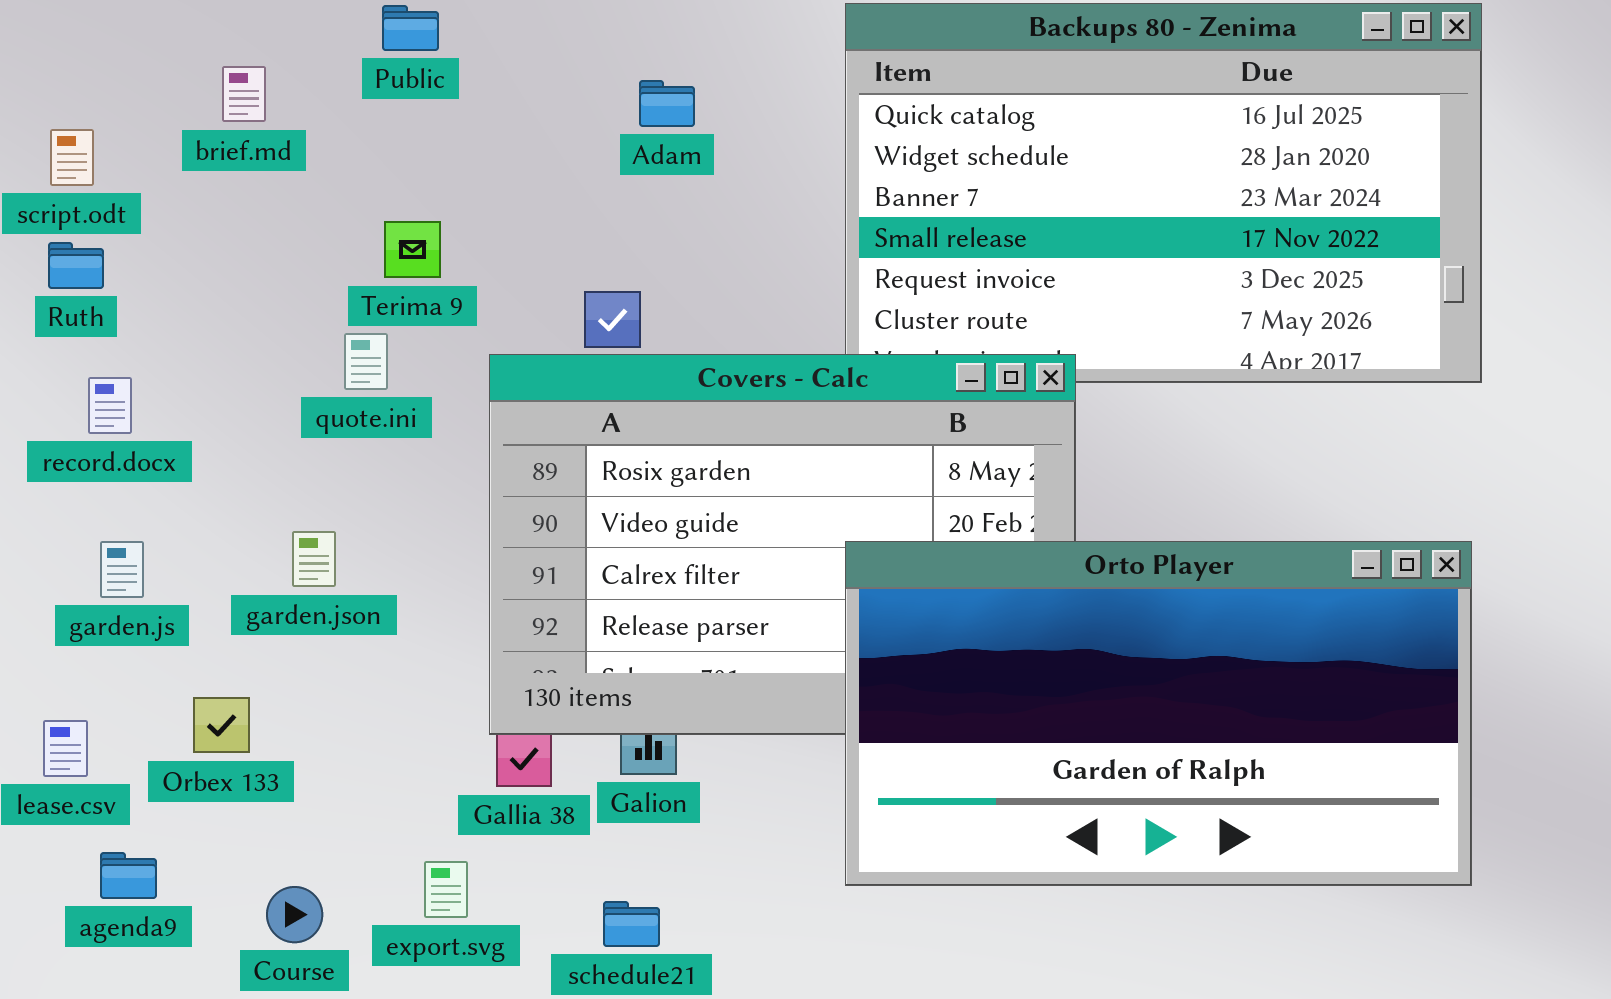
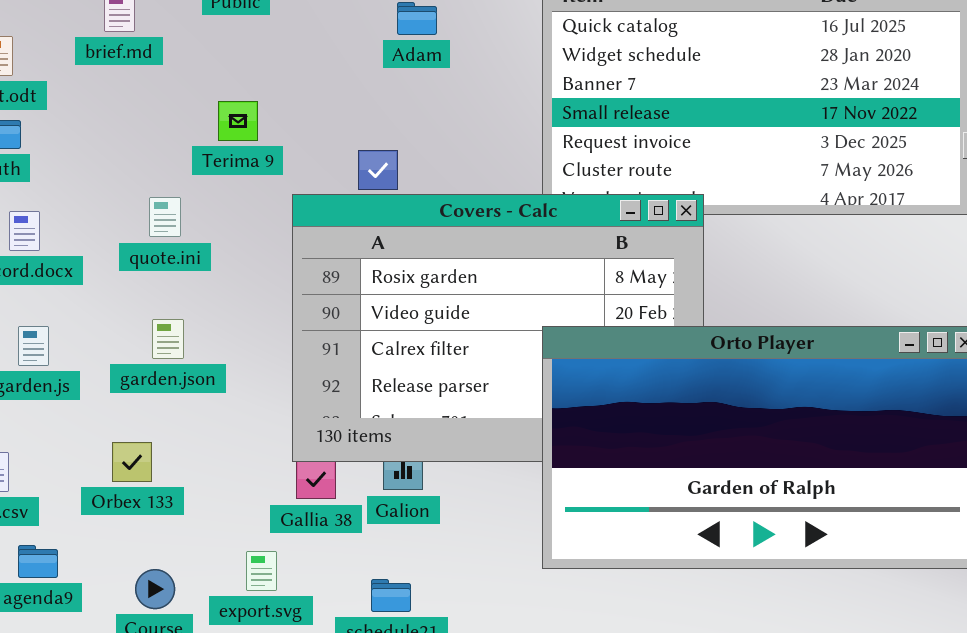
quote.ini: [344,333,388,390] -> [149,197,181,237], moved
Orbex 133: [193,697,250,753] -> [112,442,152,482], moved

